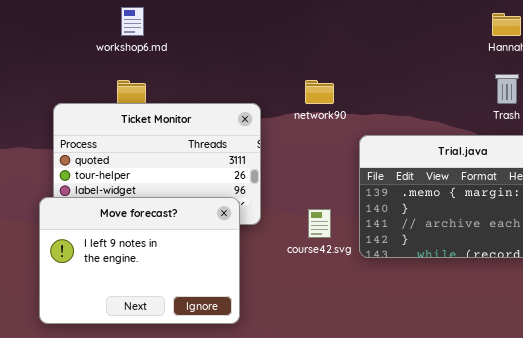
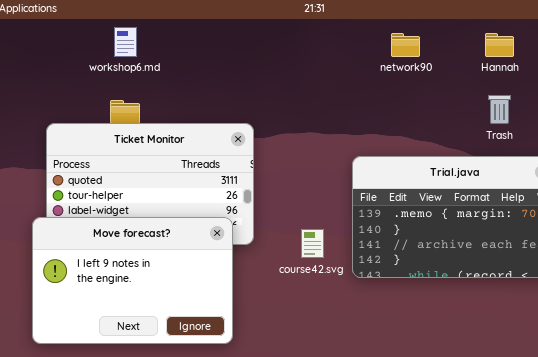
network90: [305,80,334,104] -> [391,33,420,57], moved

